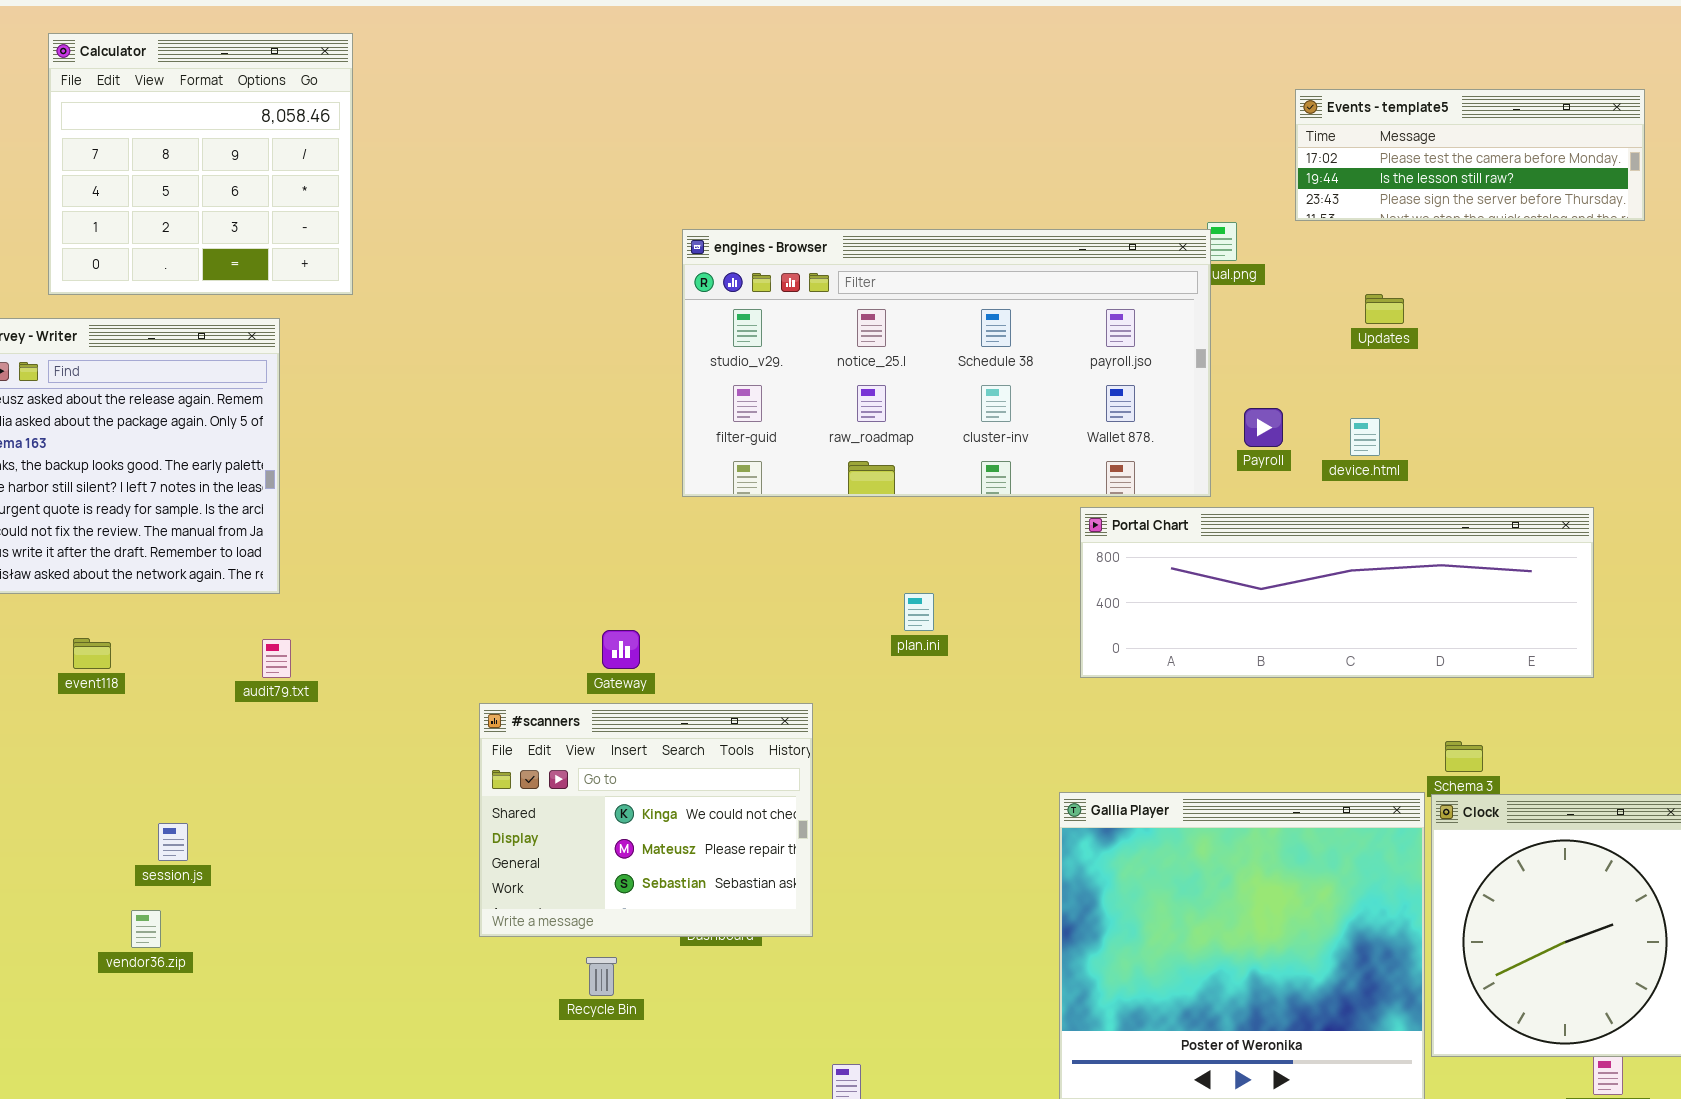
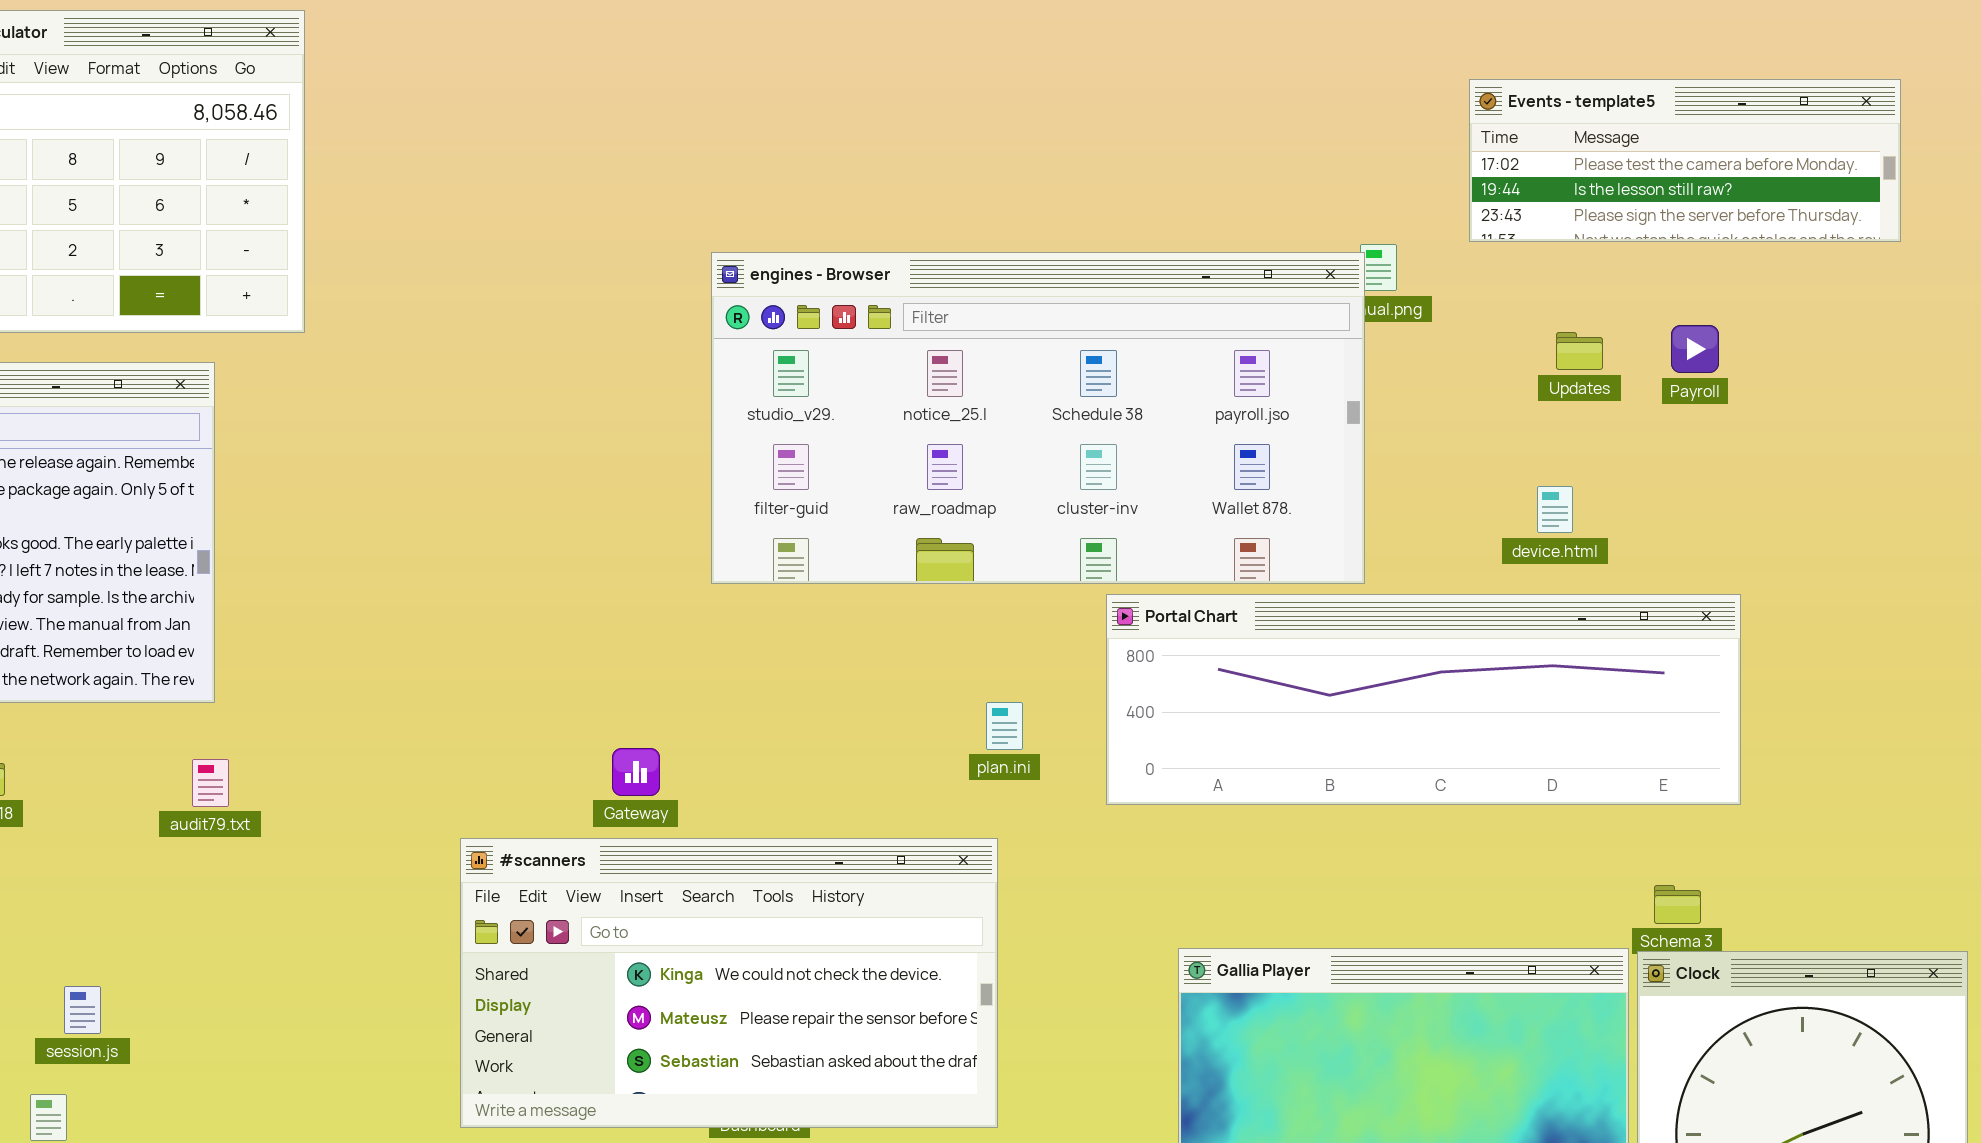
Payroll: [1244,408,1283,447] -> [1671,325,1719,373], moved
Portal Chart: [1080,507,1594,678] -> [1106,594,1741,805], moved
#scanners: [479,703,813,937] -> [460,838,998,1128], resized

